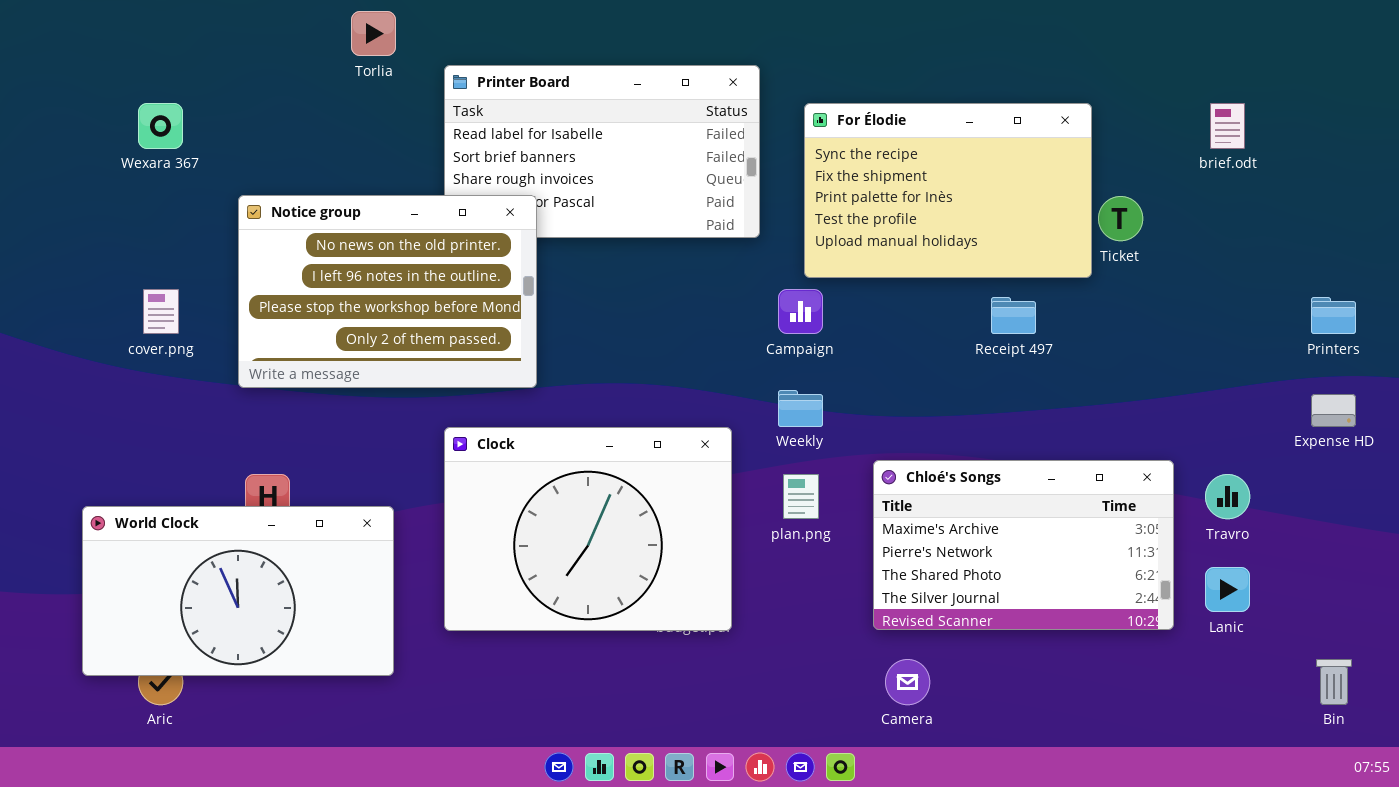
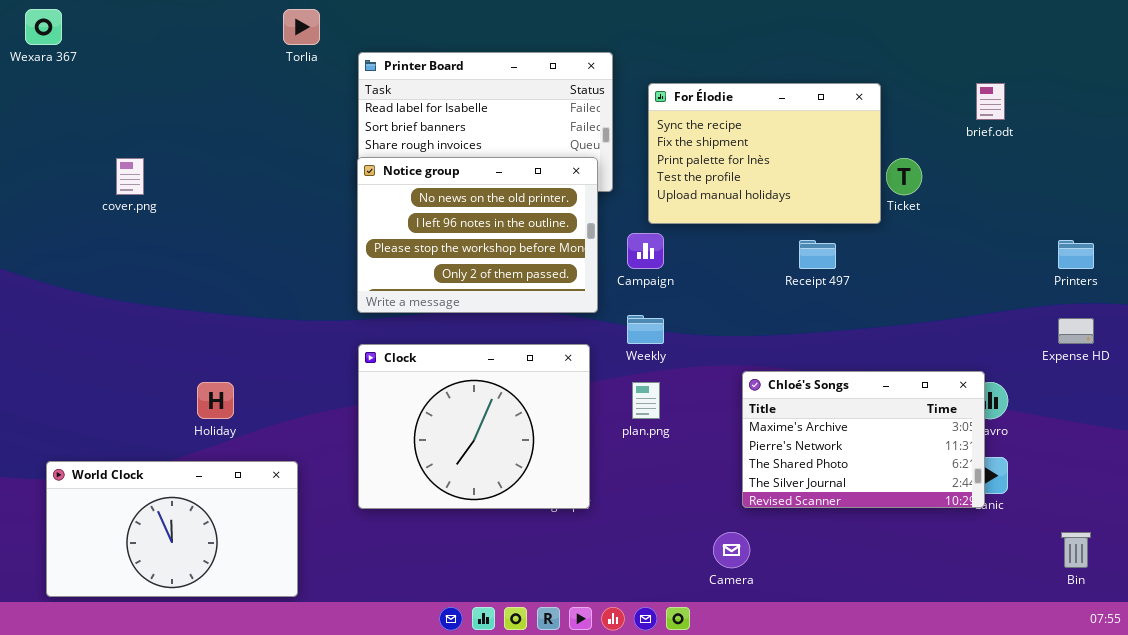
Wexara 367: [138,103,183,149] -> [25,9,62,45], moved
Notice group: [238,195,537,388] -> [357,157,598,313], moved
cover.png: [143,289,179,334] -> [116,158,144,195], moved
Chloé's Songs: [873,460,1174,630] -> [742,371,985,508], moved
World Clock: [82,506,394,676] -> [46,461,298,597], moved

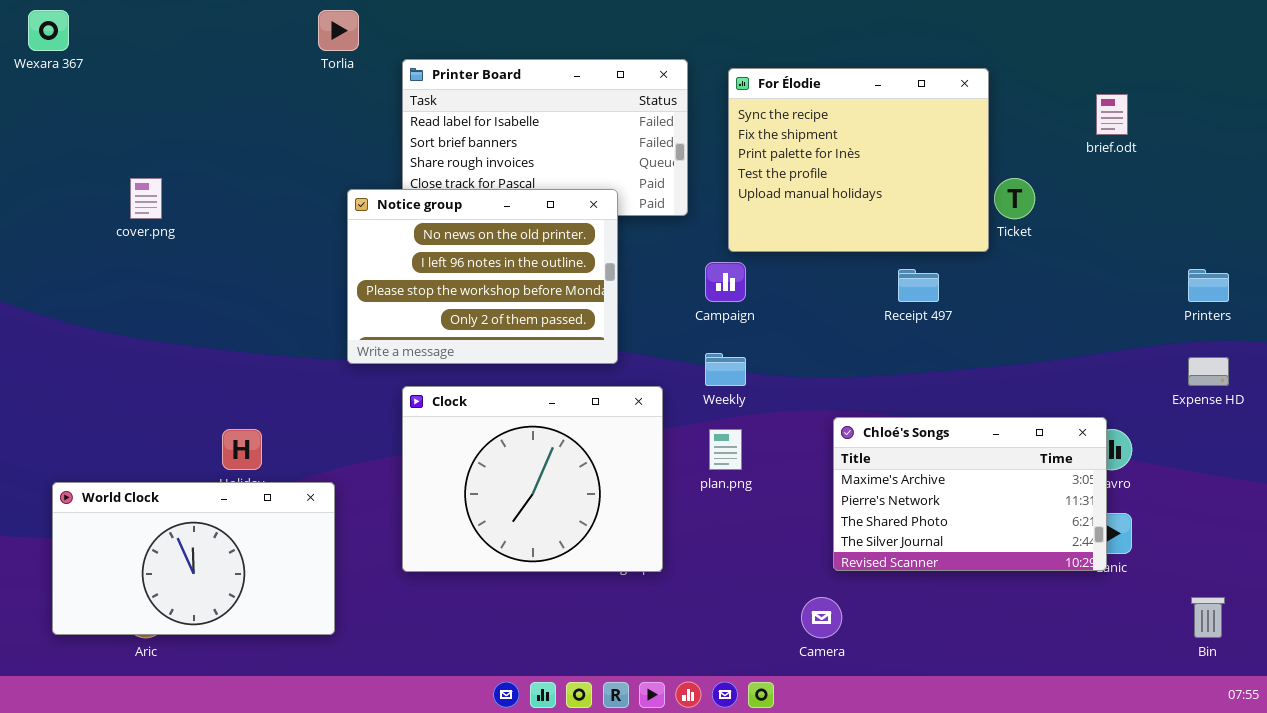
For Élodie: [648,83,881,224] -> [728,68,989,252], resized
Notice group: [357,157,598,313] -> [347,189,618,364], moved
World Clock: [46,461,298,597] -> [52,482,335,635], moved

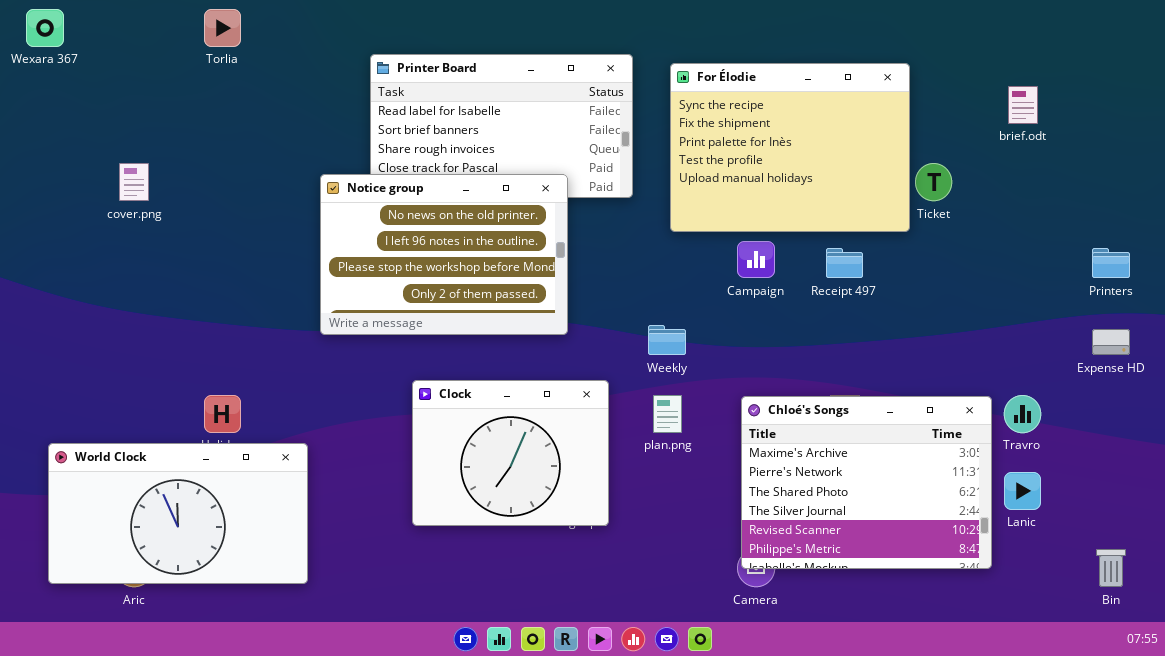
Torlia: [318,10,359,51] -> [204,9,241,47], moved
Campaign: [705,262,746,302] -> [737,241,775,278], moved
Clock: [402,386,663,572] -> [412,380,609,526], resized
Chloé's Songs: [833,417,1107,571] -> [741,396,992,569], moved, resized

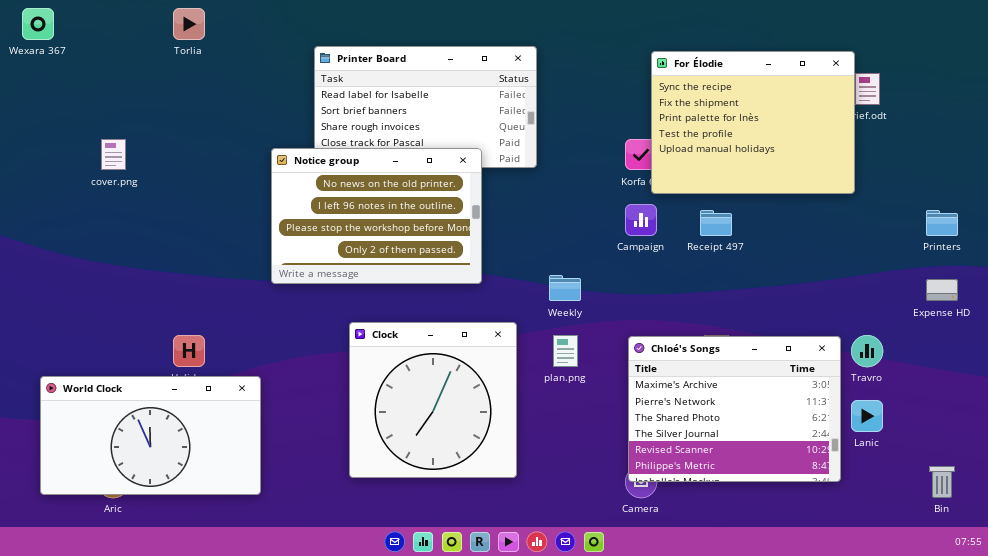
For Élodie: [670,63,910,232] -> [651,51,855,194], moved
Clock: [412,380,609,526] -> [349,322,517,478], resized

